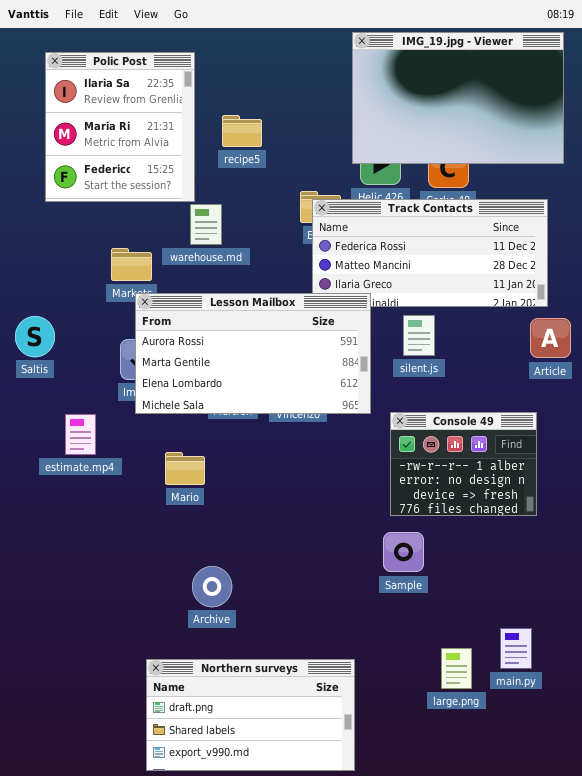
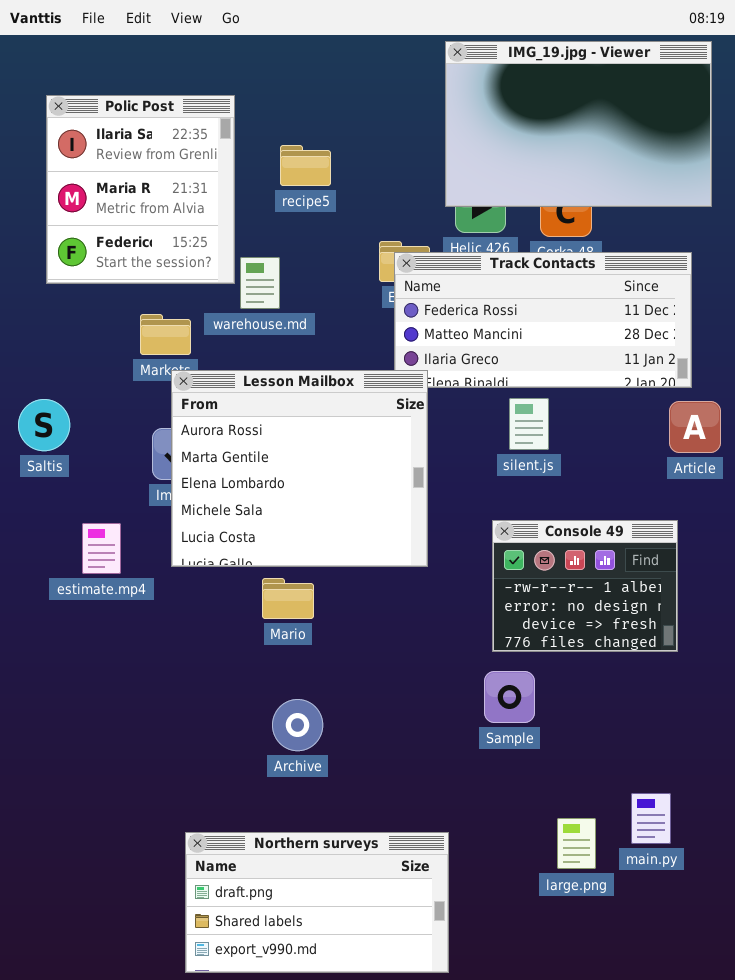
Polic Post: [45,52,195,202] -> [46,95,235,284], moved
Lesson Mailbox: [135,293,371,414] -> [171,370,428,567], resized
Mario: [165,452,205,485] -> [262,578,314,619], moved
Archive: [192,566,232,607] -> [272,699,323,751], moved

